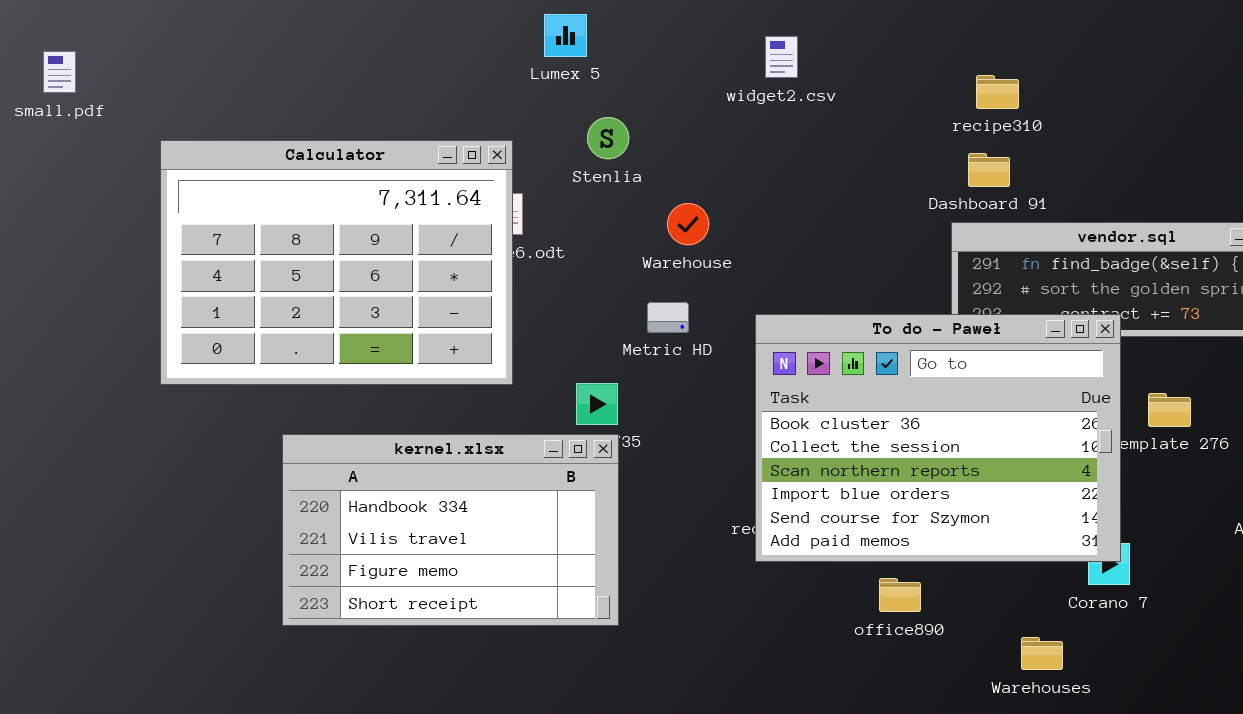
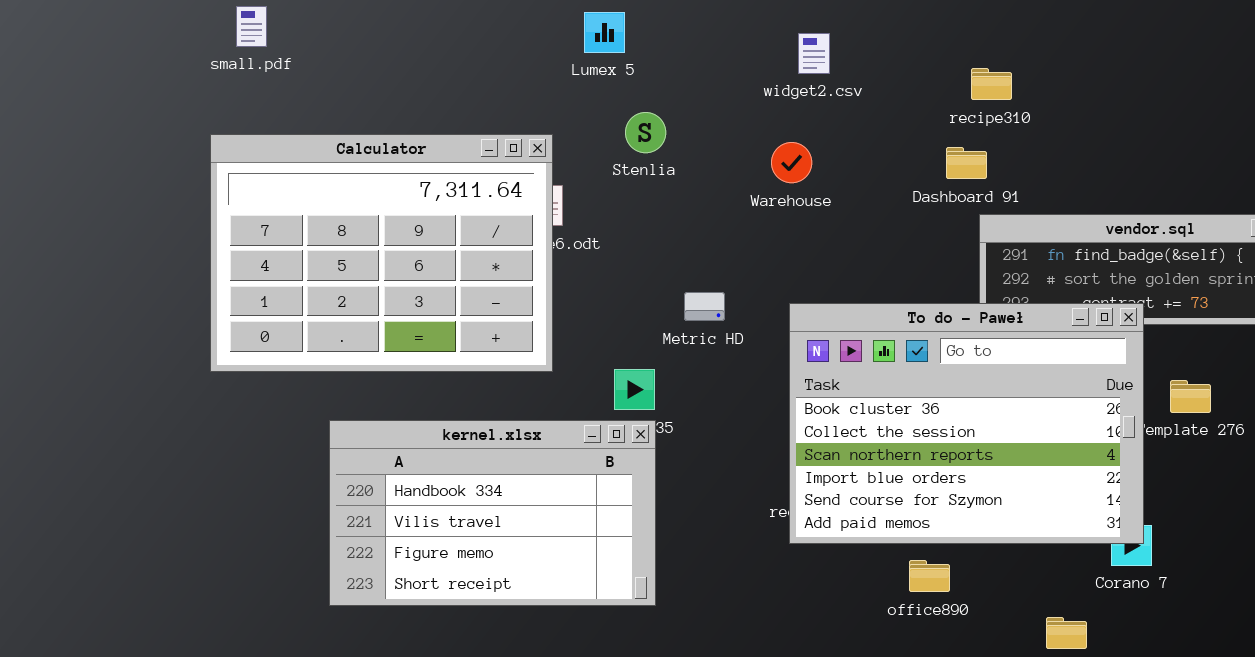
small.pdf: [43,51,76,93] -> [236,6,267,47], moved
recipe310: [976,75,1019,109] -> [971,68,1012,100], moved
Dashboard 91: [968,153,1010,187] -> [946,147,987,179], moved
Warehouse: [667,203,709,245] -> [771,142,812,183], moved

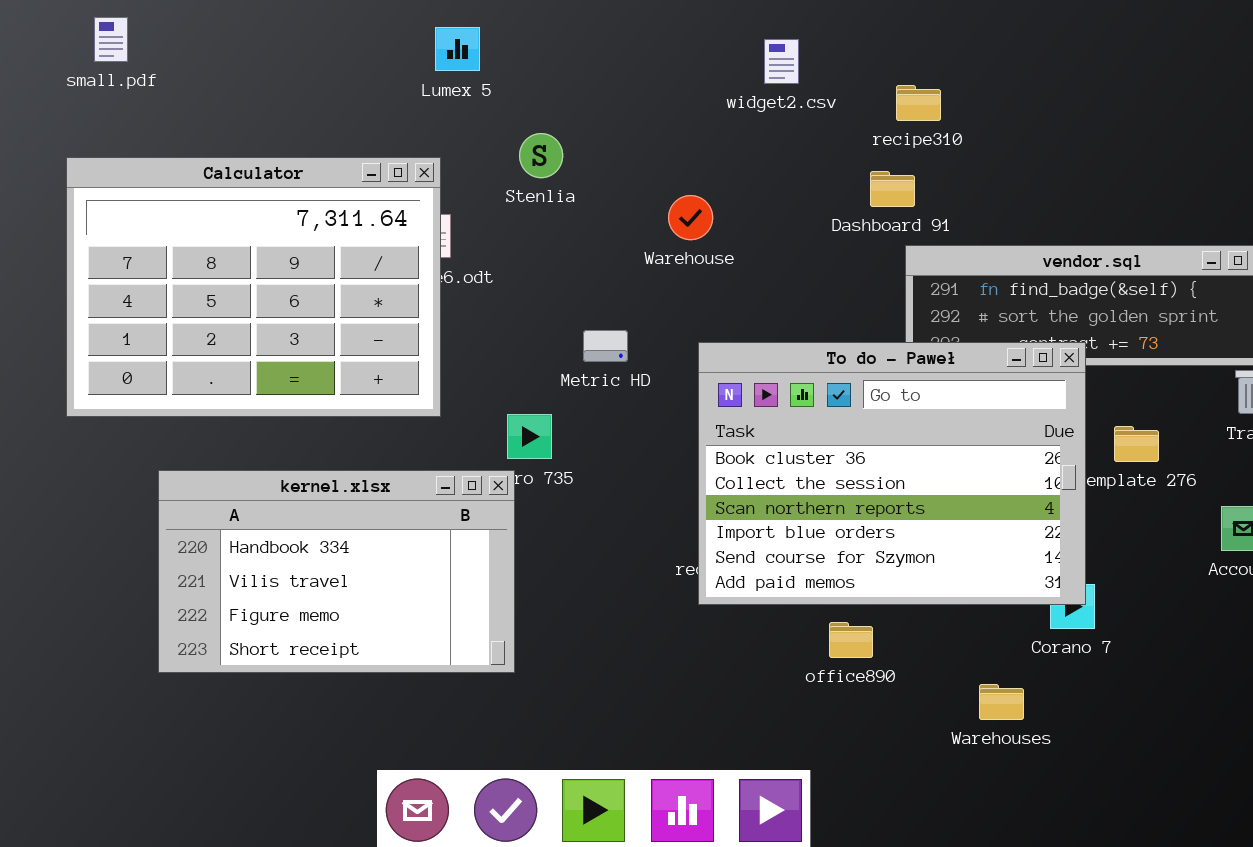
Lumex 5: [584,12,625,53] -> [435,27,480,71], moved
widget2.csv: [798,33,830,74] -> [764,39,799,84], moved
Warehouse: [771,142,812,183] -> [668,195,713,240], moved
kernel.xlsx: [329,420,656,606] -> [158,470,515,673], moved

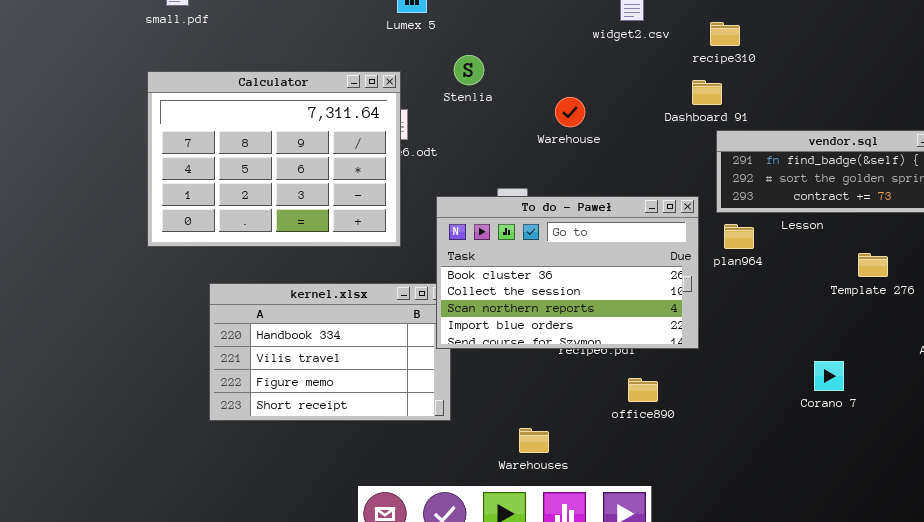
To do - Paweł: [698,342,1086,605] -> [436,196,699,349], moved, resized
office890: [829,622,873,658] -> [628,378,658,402], moved
Warehouses: [979,684,1024,720] -> [519,428,549,453], moved

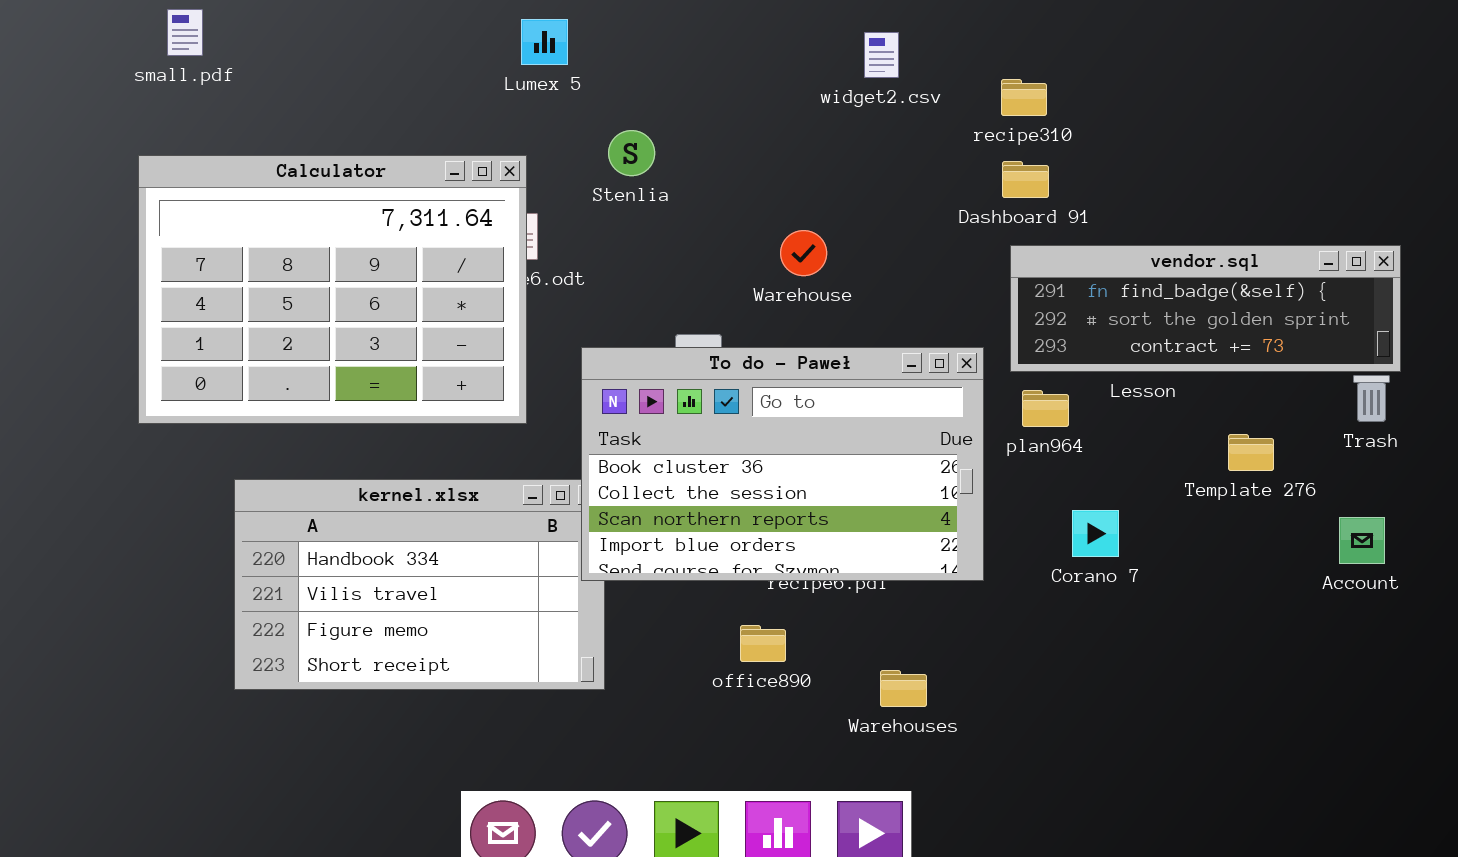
Dashboard 91: [692,80,722,105] -> [1002,161,1049,198], moved
Warehouse: [555,97,585,127] -> [780,230,827,276], moved
Corano 7: [814,361,844,391] -> [1072,510,1119,557], moved
office890: [628,378,658,402] -> [740,625,786,662], moved
Warehouses: [519,428,549,453] -> [880,670,927,707], moved

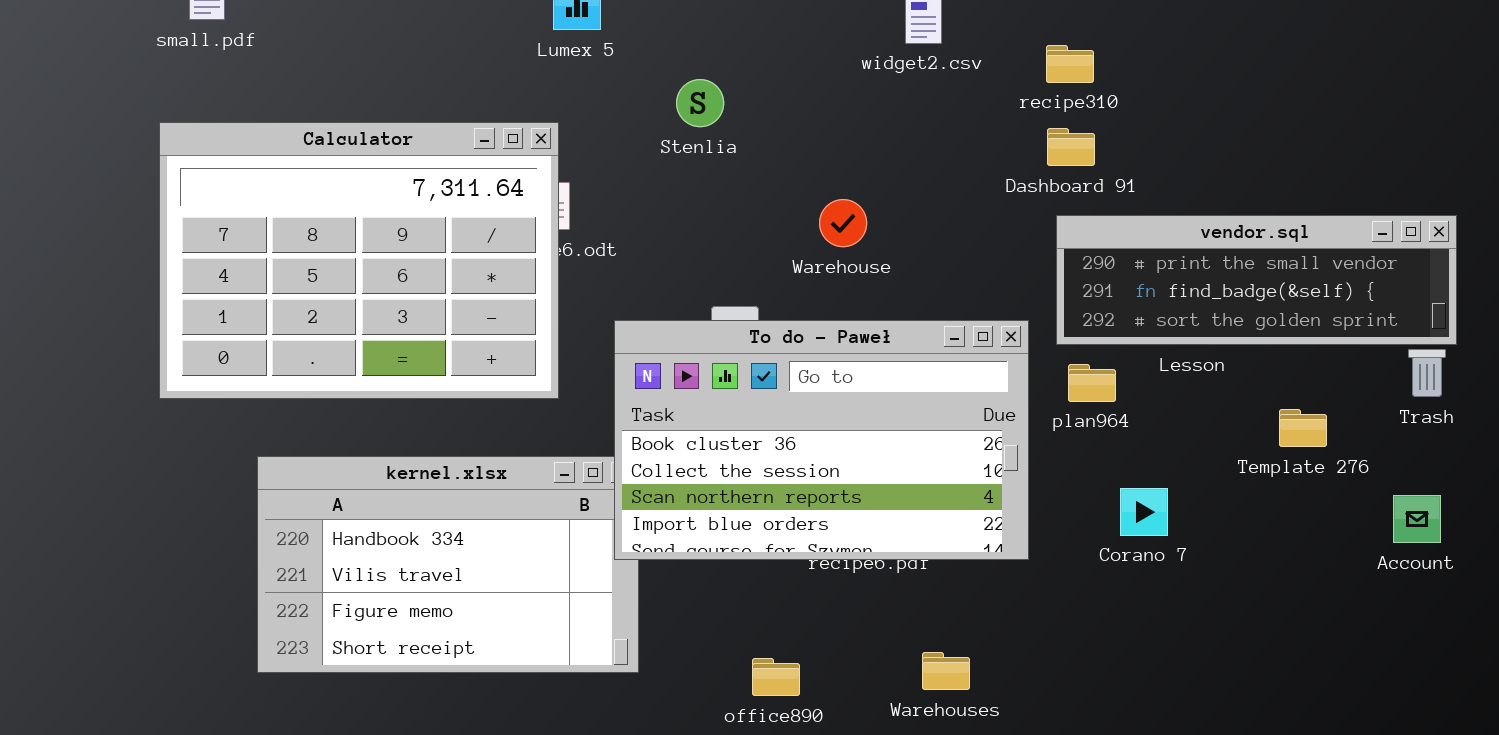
Stenlia: [608,130,655,176] -> [676,79,724,127], moved
vendor.sql: [1010,245,1401,372] -> [1056,215,1457,345], scrolled up 1 row
office890: [740,625,786,662] -> [752,658,800,696], moved

